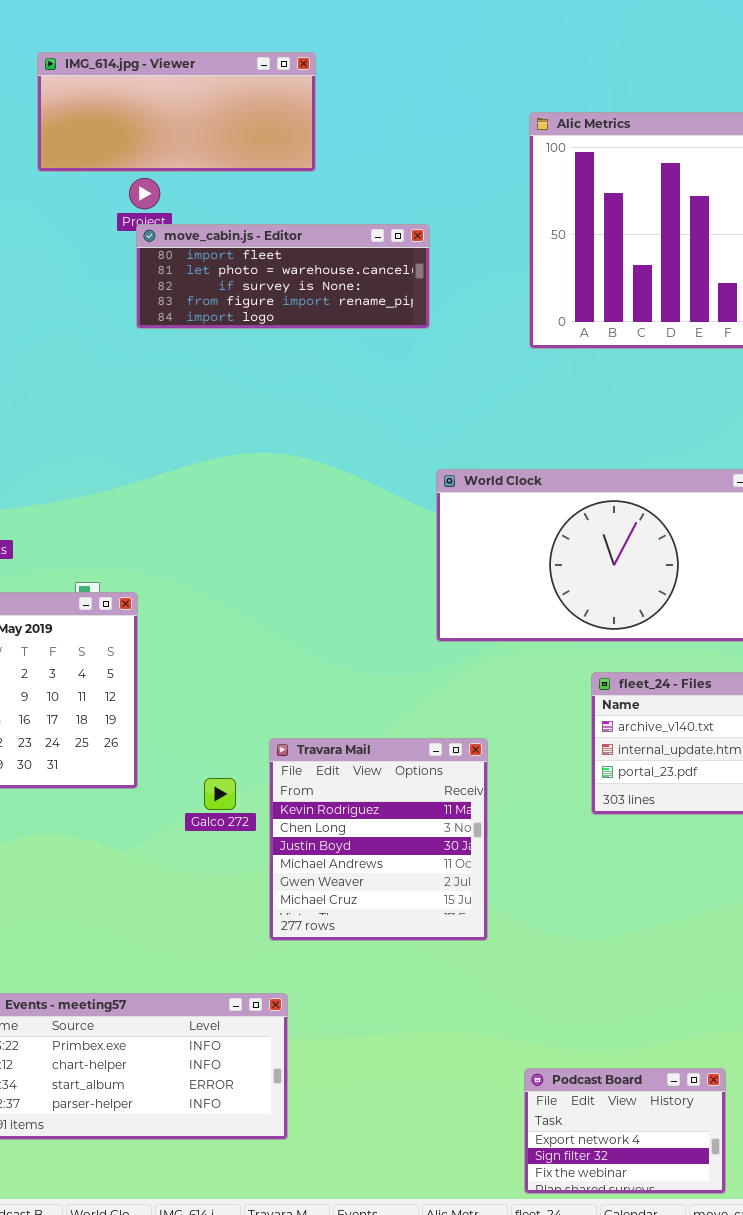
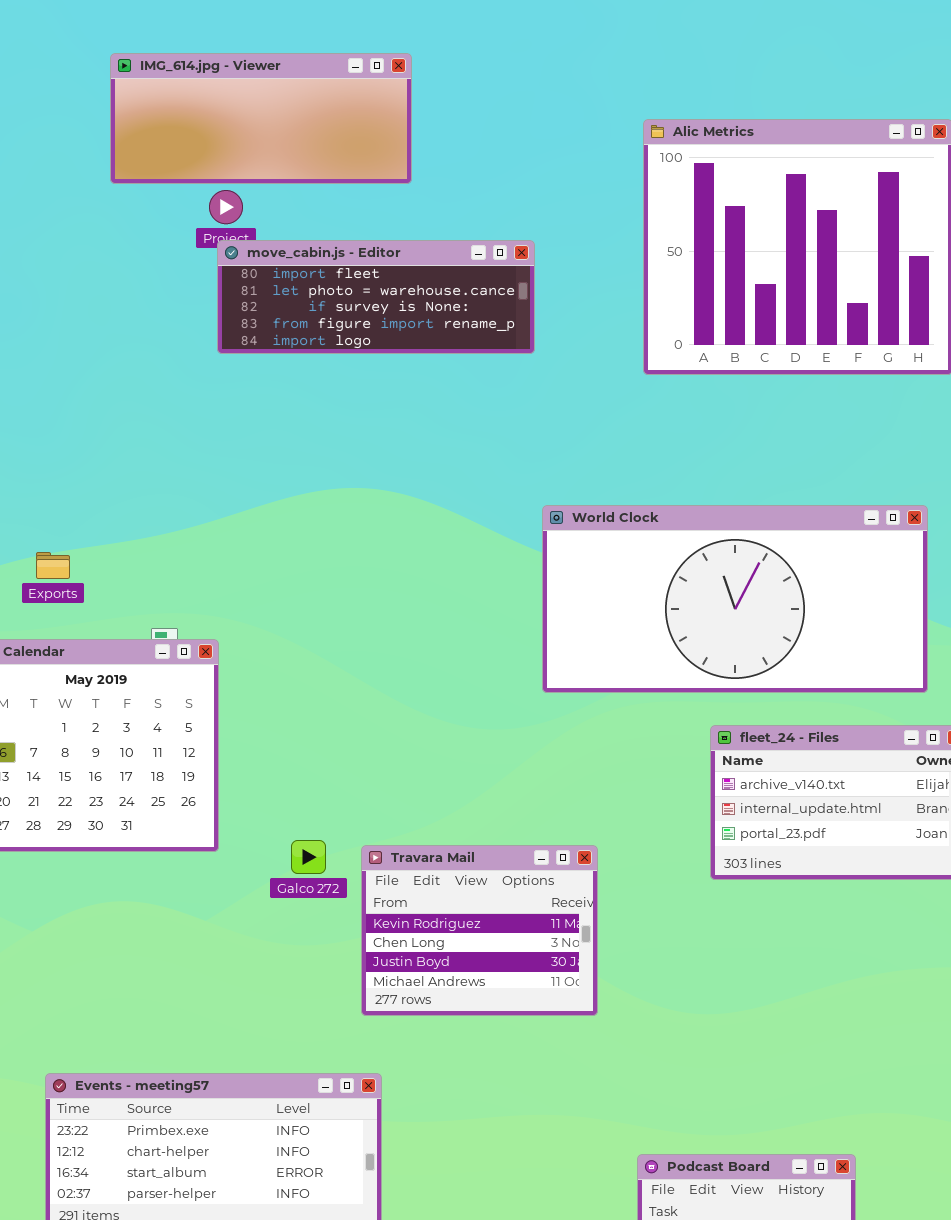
Travara Mail: [269,738,488,941] -> [361,845,598,1016], resized

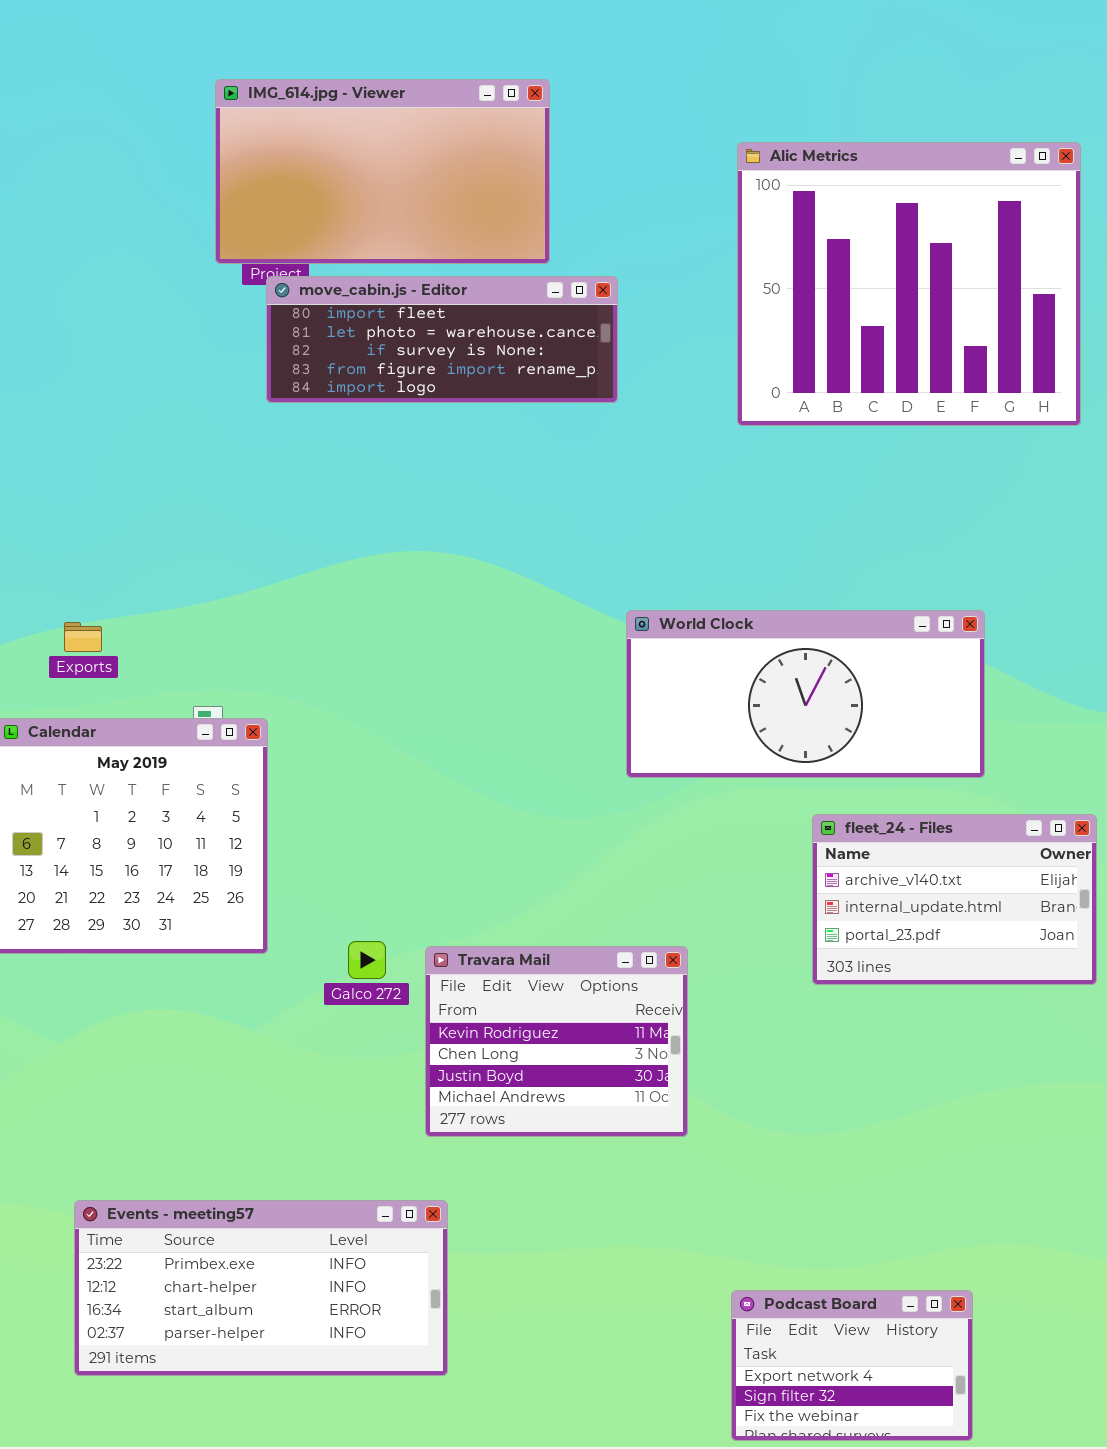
IMG_614.jpg - Viewer: [110,53,412,184] -> [215,79,550,264], moved, resized
World Clock: [542,505,928,693] -> [626,610,985,778], resized

